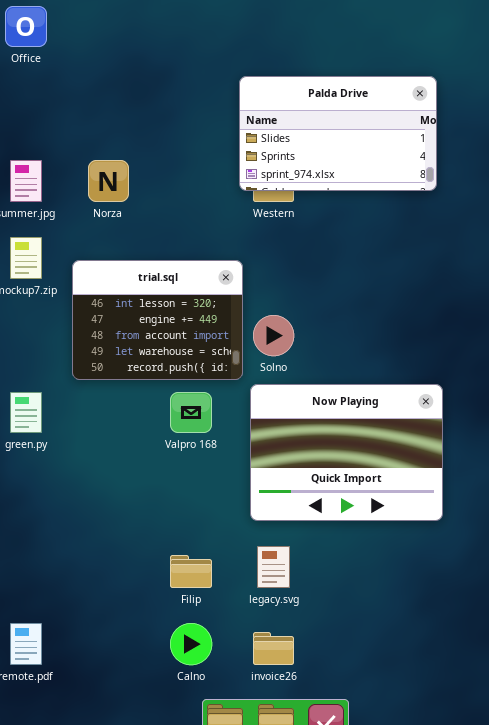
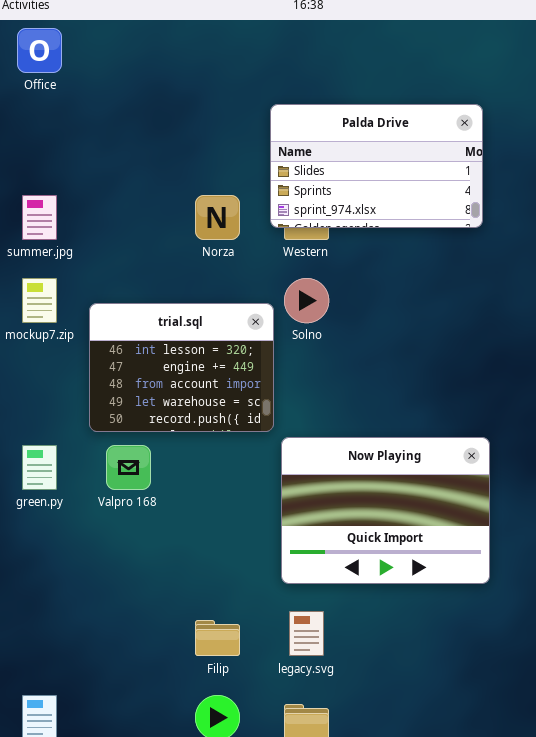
Norza: [88,160,129,202] -> [195,195,240,240], moved
Solno: [253,315,294,356] -> [284,278,329,323], moved
Valpro 168: [170,392,212,433] -> [106,445,151,490], moved

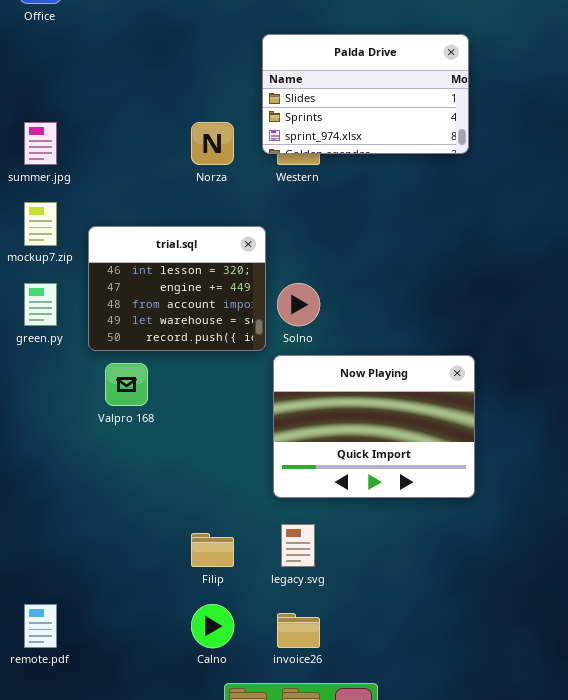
Solno: [284,278,329,323] -> [277,283,320,326], moved
green.py: [22,445,57,490] -> [24,283,57,326], moved

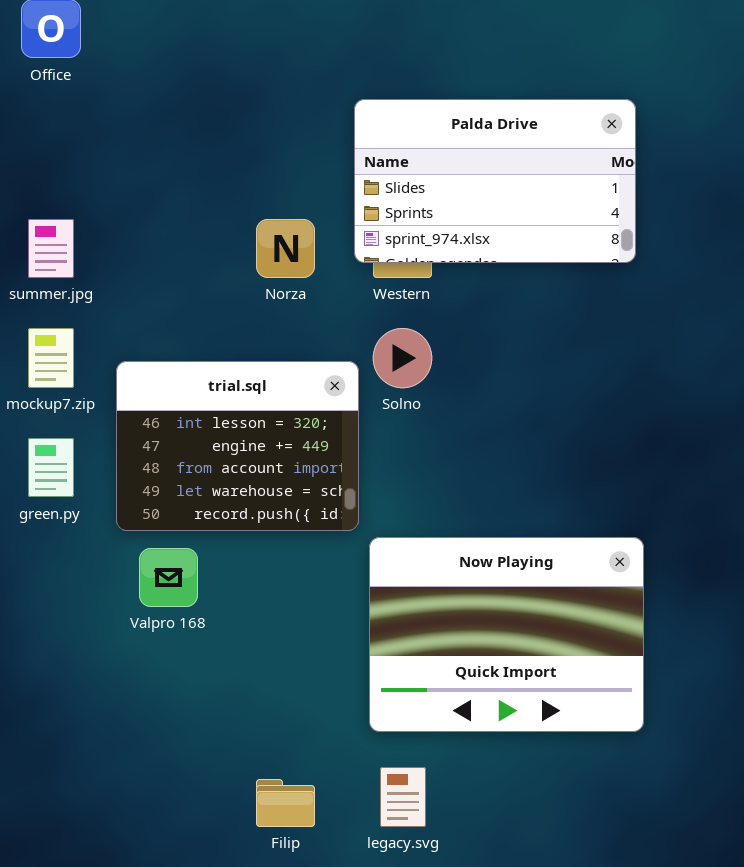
Solno: [277,283,320,326] -> [373,328,432,388], moved

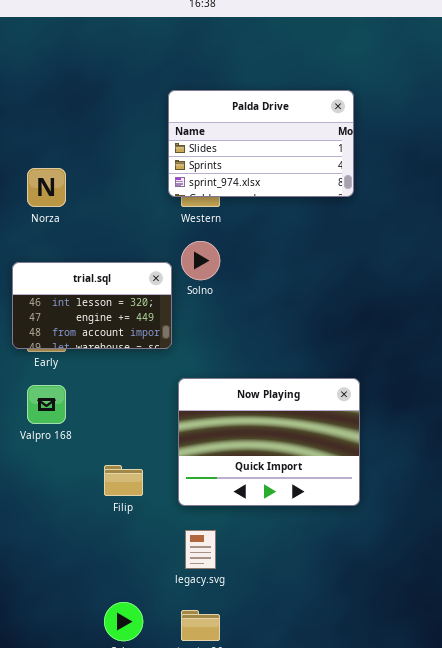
Norza: [256,219,315,278] -> [27,168,66,207], moved
trial.sql: [116,361,359,531] -> [12,262,172,349], resized
Filip: [256,779,315,827] -> [104,465,143,496], moved

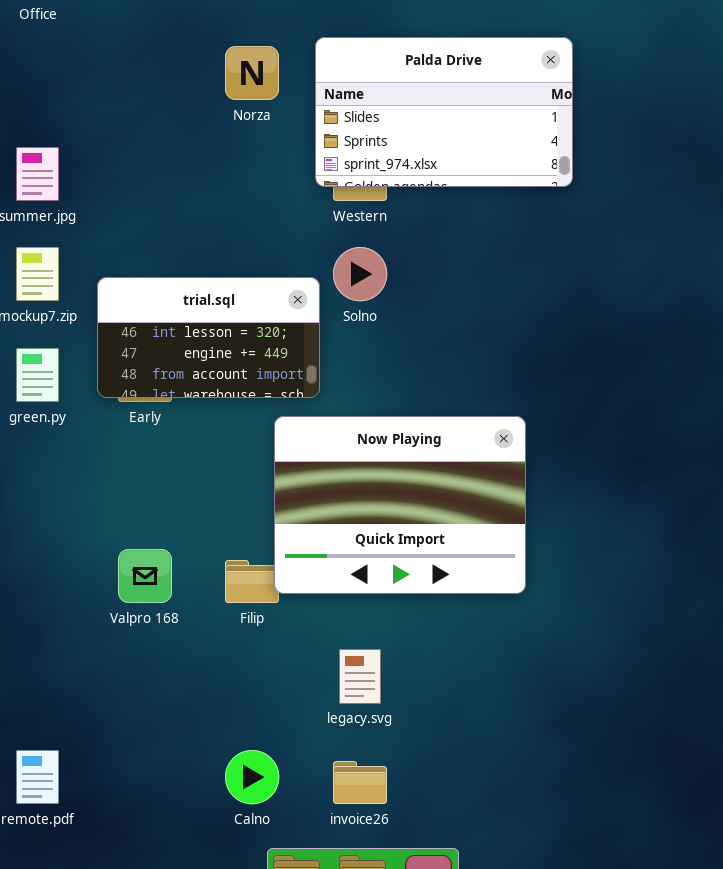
Norza: [27,168,66,207] -> [225,46,279,100], moved
Now Playing: [178,378,360,506] -> [274,416,526,594], moved
Valpro 168: [27,385,66,424] -> [118,549,172,603], moved

